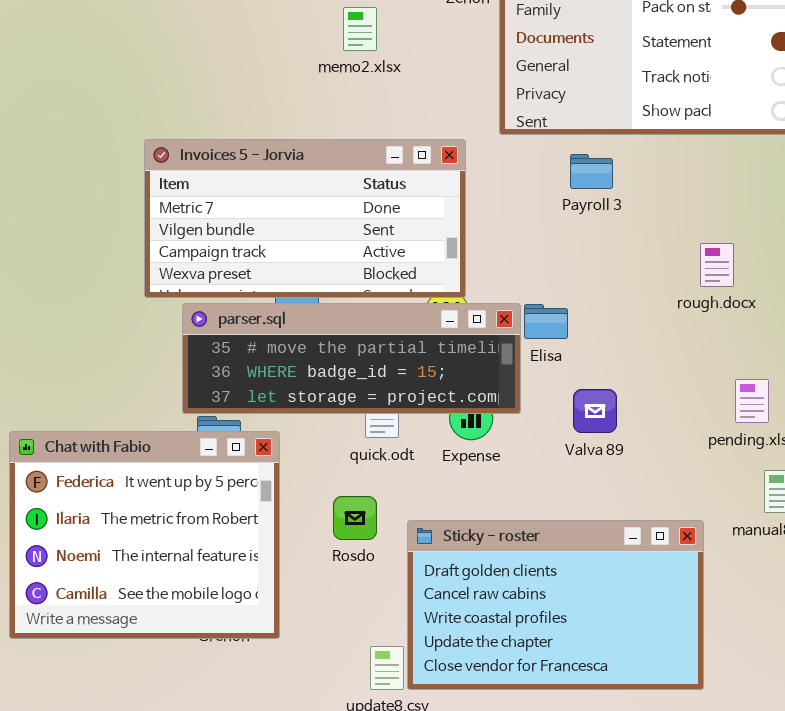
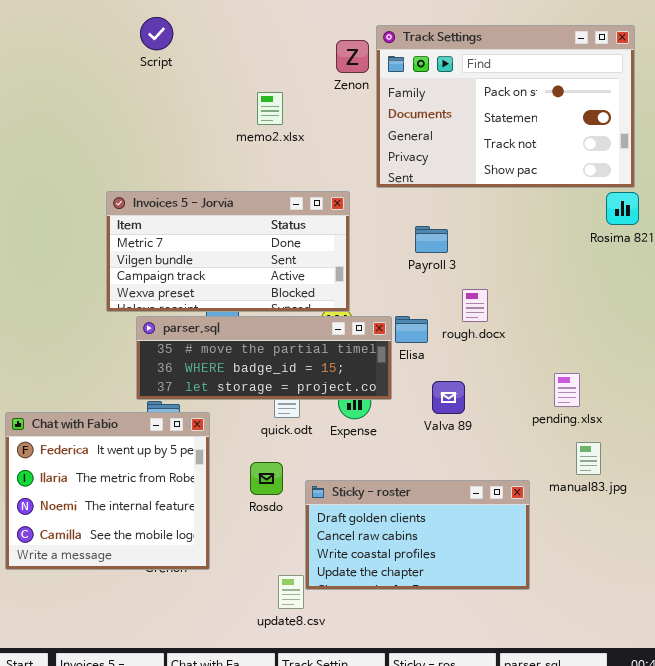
Payroll 3: [570,154,613,189] -> [415,226,448,253], moved
rough.docx: [700,243,734,287] -> [462,289,488,322], moved
Sticky - roster: [407,520,704,690] -> [305,480,530,590], resized

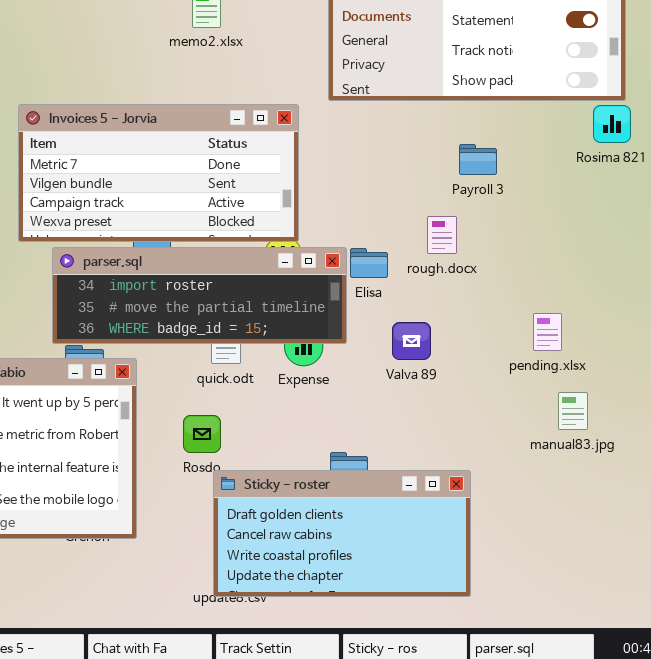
Payroll 3: [415,226,448,253] -> [459,144,497,175], moved
parser.sql: [136,316,392,400] -> [52,247,347,344], scrolled up 1 row
Sticky - roster: [305,480,530,590] -> [213,470,471,597], moved

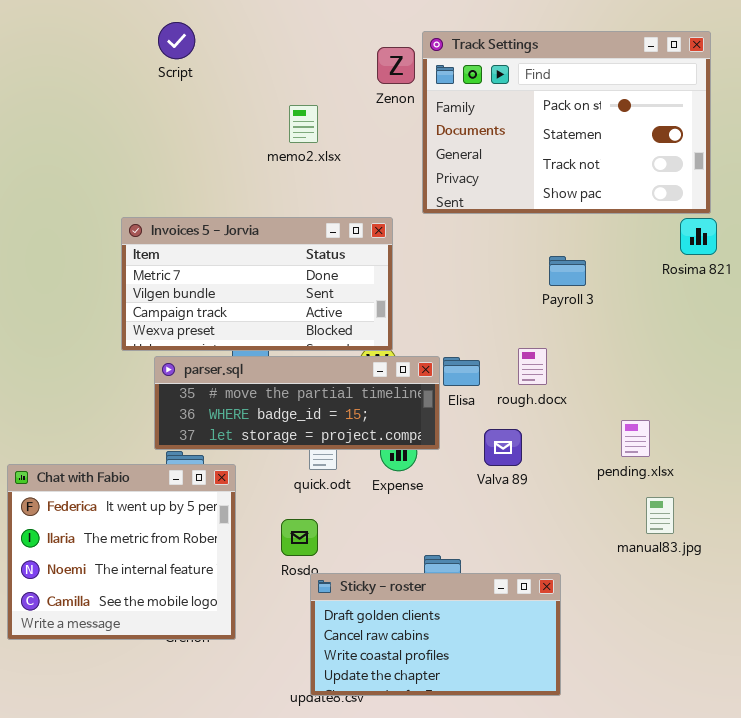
rough.docx: [427,216,457,254] -> [518,348,547,385], moved
parser.sql: [52,247,347,344] -> [154,356,440,450], scrolled down 1 row

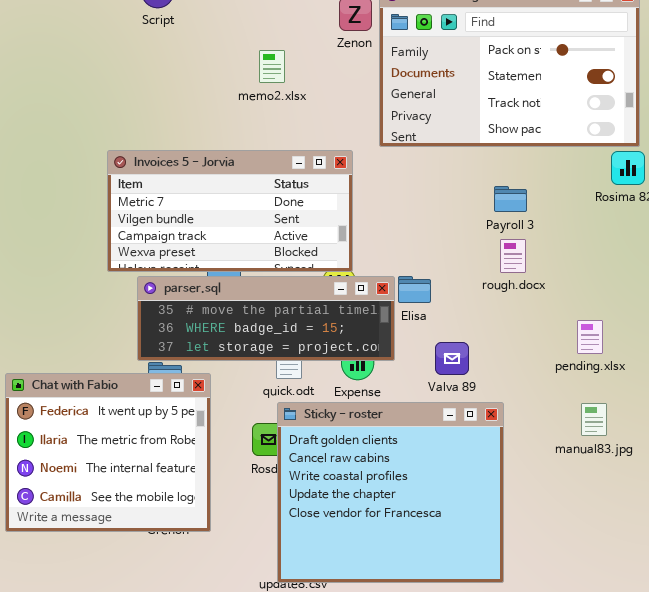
rough.docx: [518,348,547,385] -> [500,239,526,273], moved
pending.xlsx: [621,420,650,457] -> [577,320,603,354], moved
Sticky - roster: [310,573,561,696] -> [277,402,504,583], resized

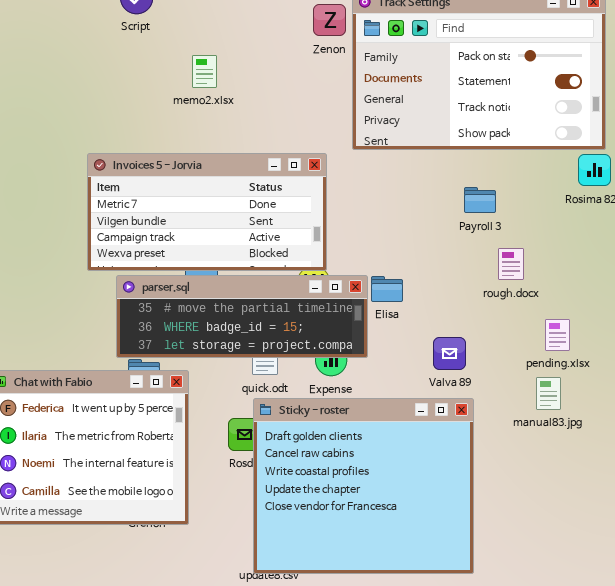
memo2.xlsx: [259,50,285,83] -> [192,55,217,88], moved
rough.docx: [500,239,526,273] -> [498,248,524,280], moved
Valva 89: [435,342,469,375] -> [433,337,466,370], moved
manual83.jpg: [581,403,607,436] -> [536,377,561,410], moved

